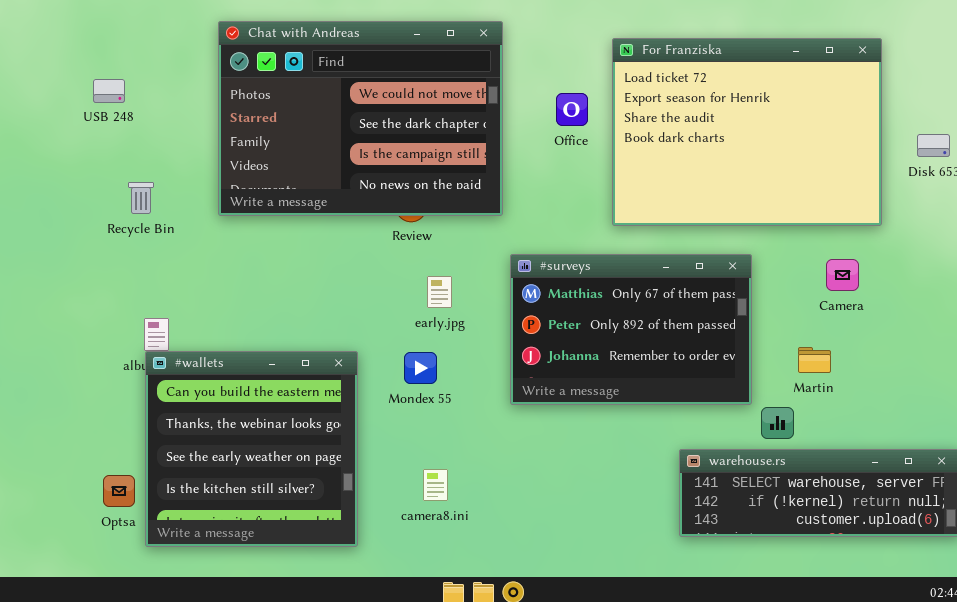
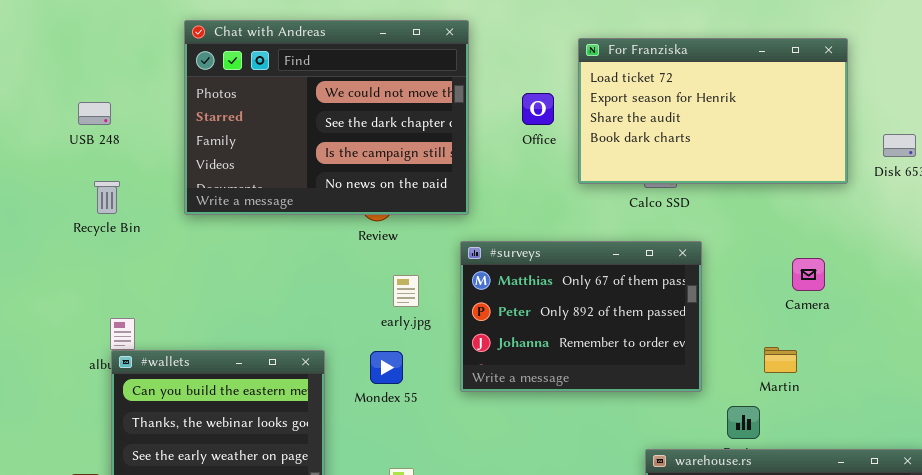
For Franziska: [612,38,882,226] -> [578,38,848,184], resized
USB 248: [93,79,125,103] -> [78,102,111,125], moved
#surveys: [510,254,752,405] -> [460,241,702,392], moved

